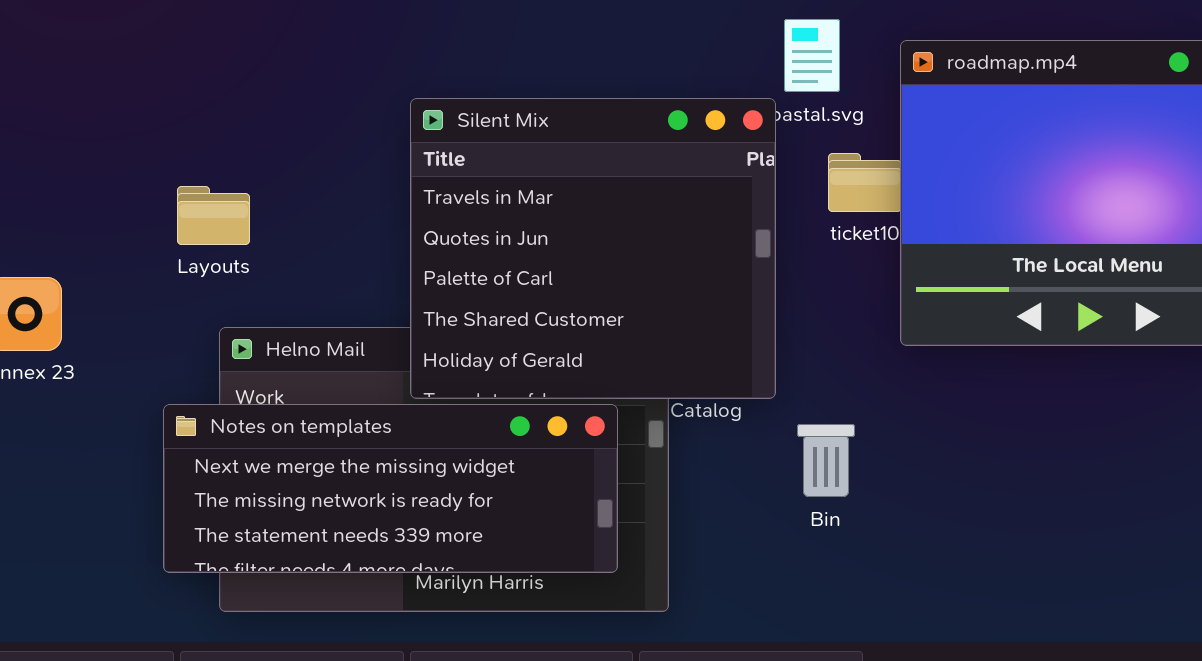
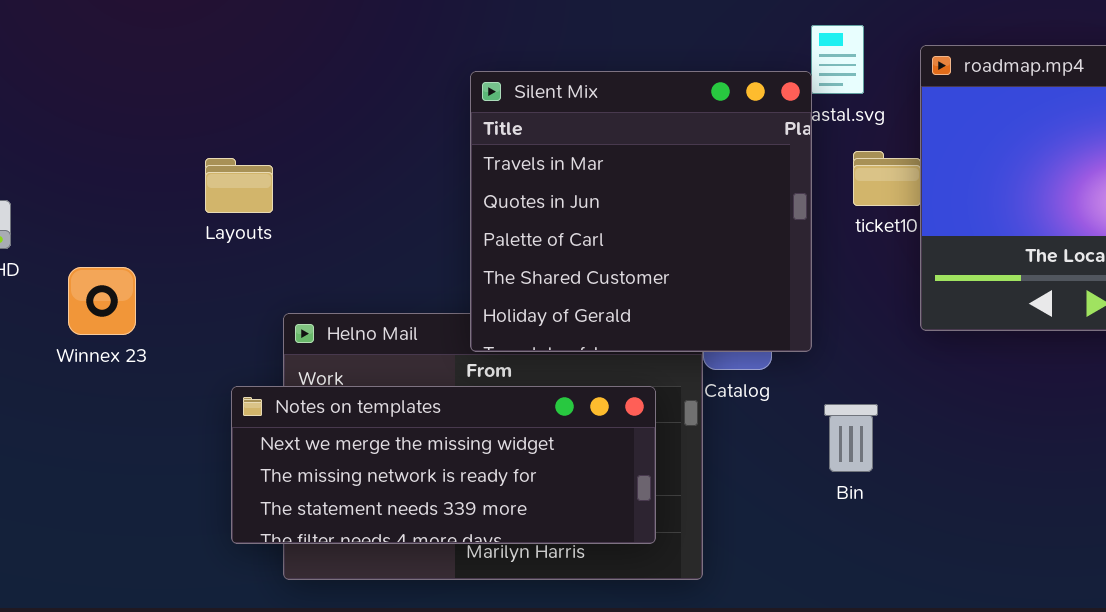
Silent Mix: [410,98,776,399] -> [470,71,812,352], moved
Layouts: [177,186,250,245] -> [205,158,273,213], moved

